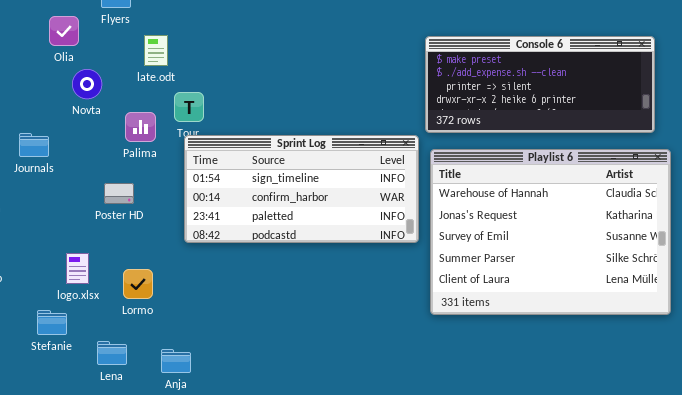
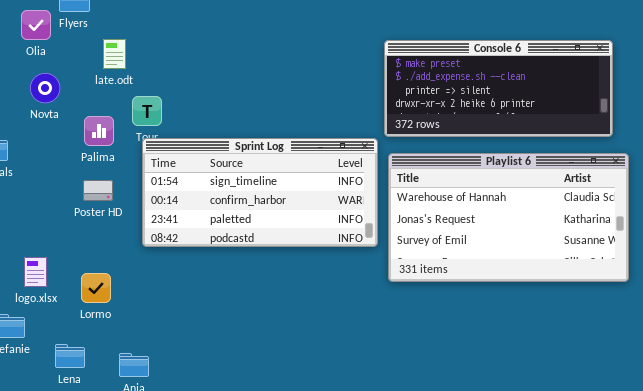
Olia: [49,16,79,46] -> [21,10,51,40], moved
Playlist 6: [430,149,671,315] -> [388,153,629,282], resized
Poster HD: [104,183,134,204] -> [83,180,113,201], moved

